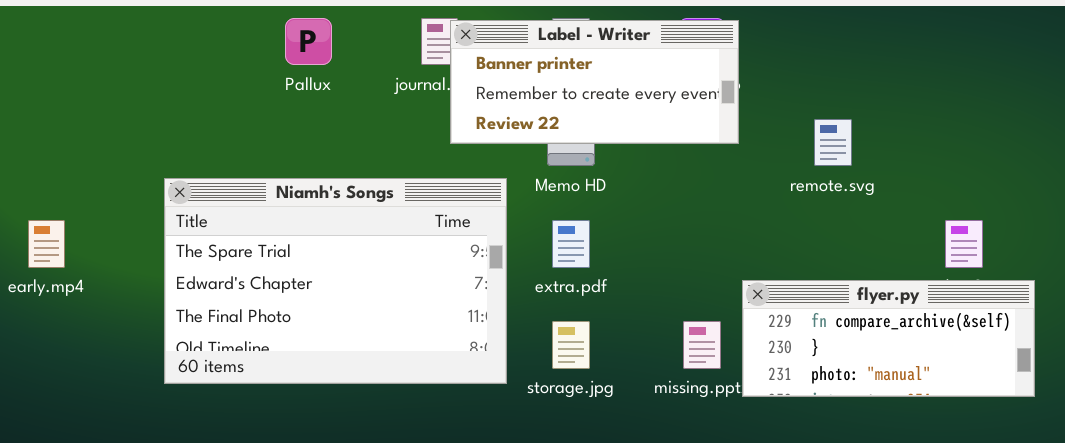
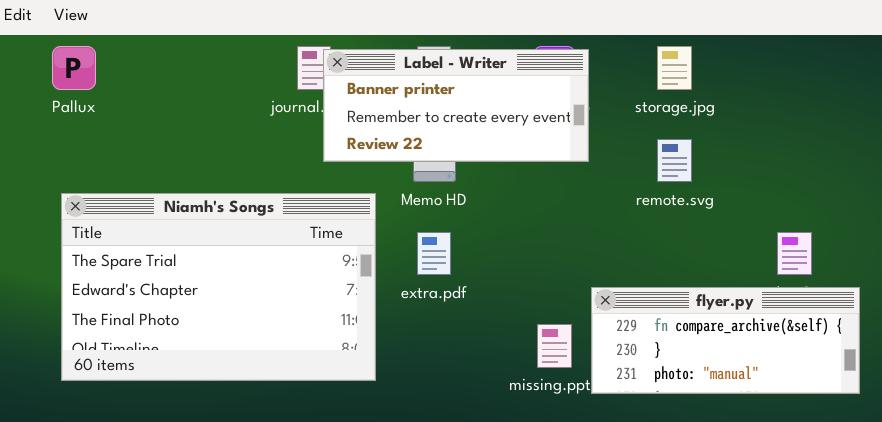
Pallux: [285,18,332,65] -> [52,46,96,90], moved
storage.jpg: [552,321,590,369] -> [657,46,692,90], moved

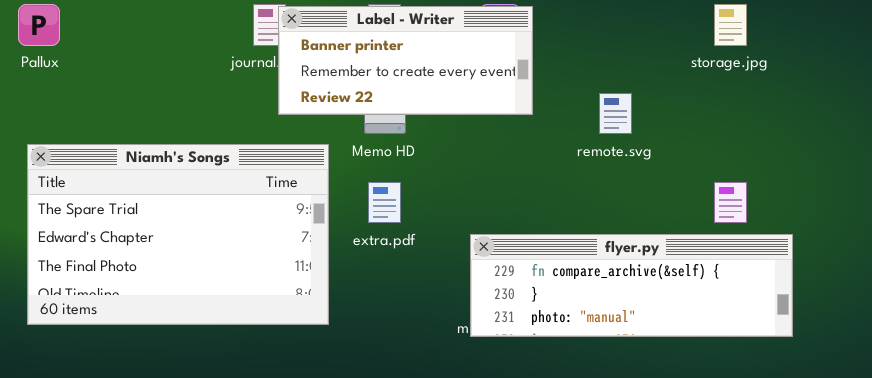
storage.jpg: [657,46,692,90] -> [714,4,747,46], moved
flyer.py: [591,287,860,394] -> [470,234,793,337], resized

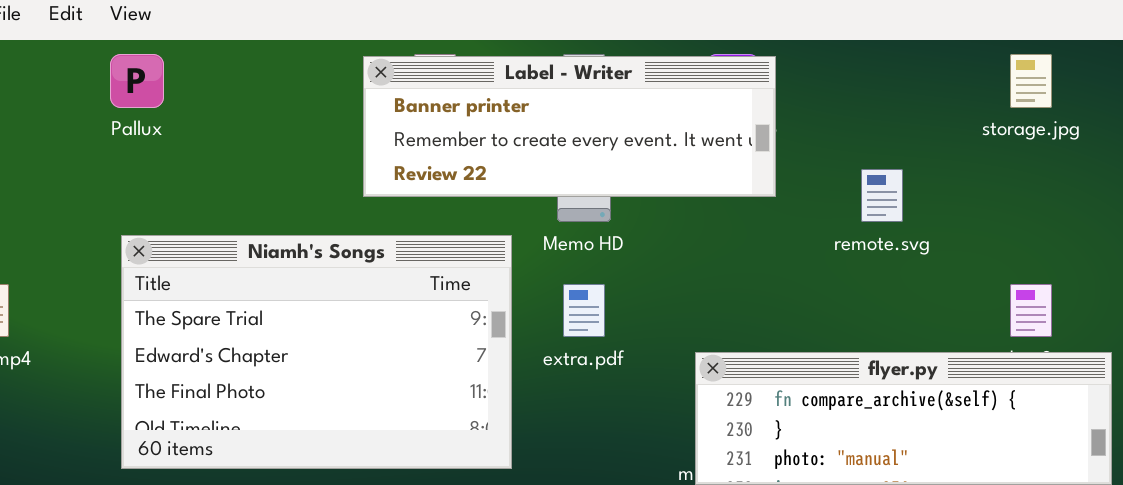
Label - Writer: [278,6,533,115] -> [363,56,776,197], resized

